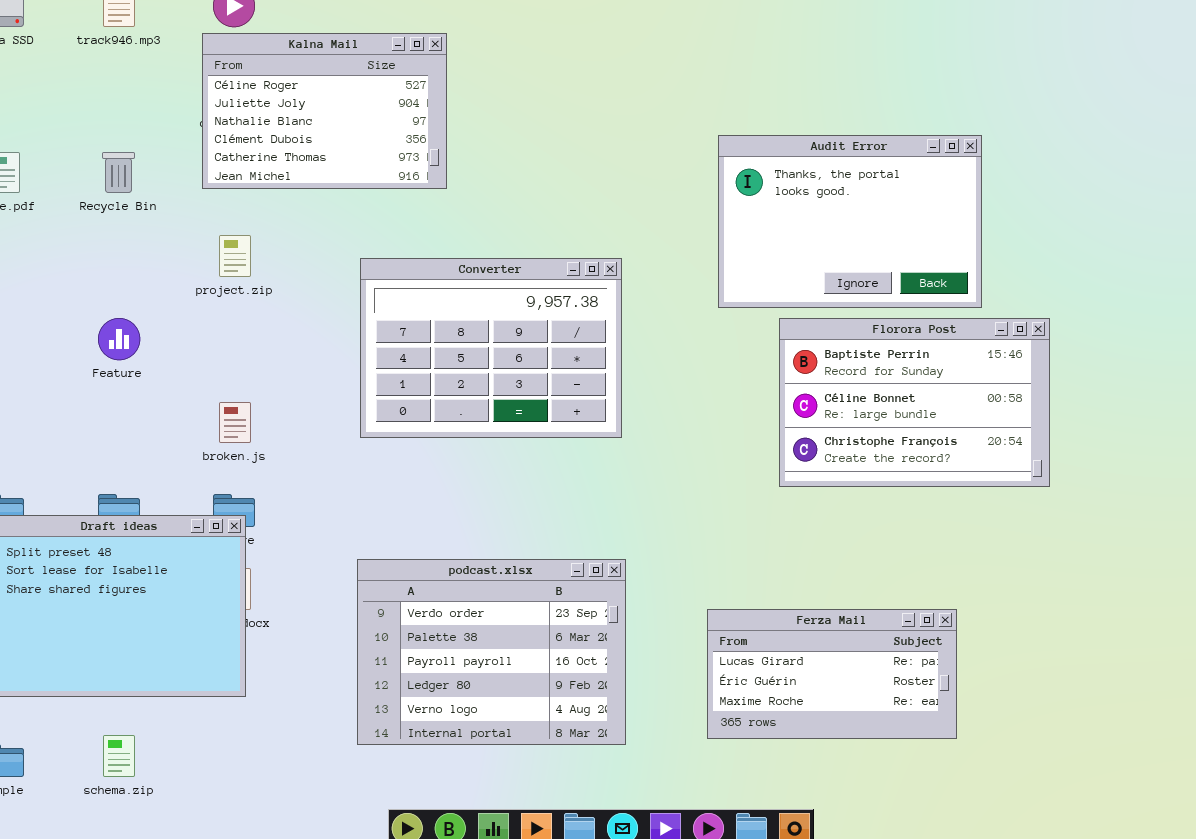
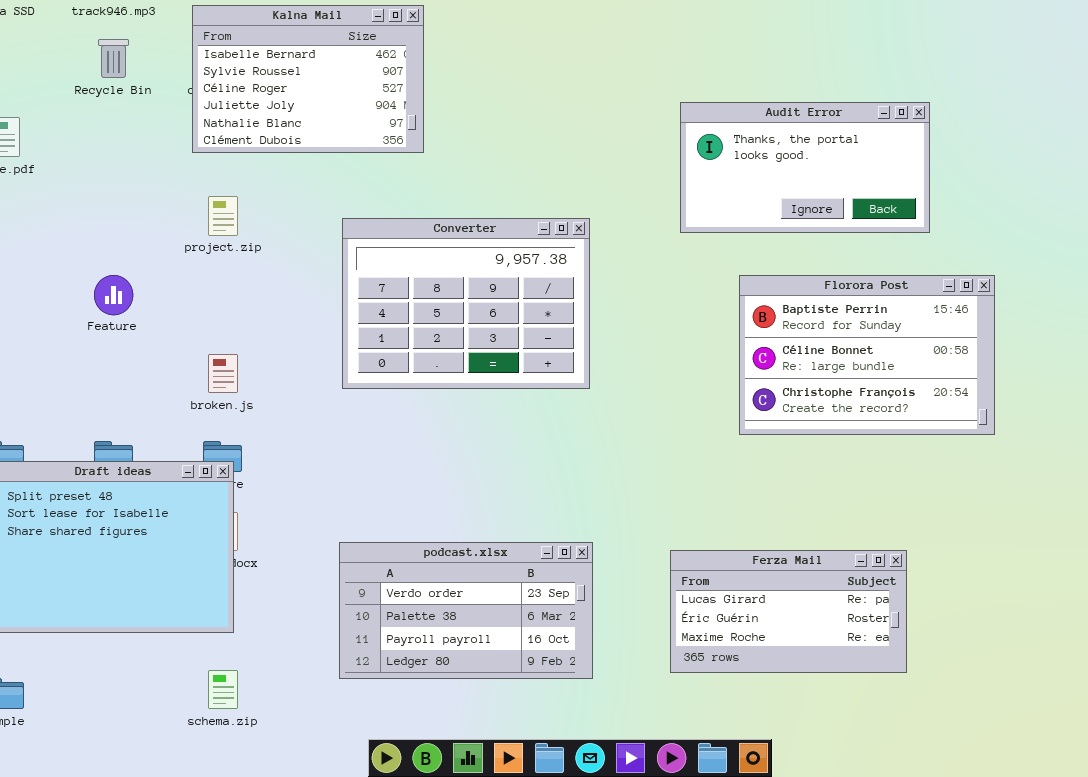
Kalna Mail: [202,33,447,189] -> [192,5,424,153], scrolled up 2 rows
Audit Error: [718,135,982,308] -> [680,102,930,233], resized
Recycle Bin: [102,152,135,193] -> [98,39,129,78], moved
podcast.xlsx: [357,559,626,745] -> [339,542,593,679], resized
schema.zip: [103,735,135,777] -> [208,670,238,709], moved

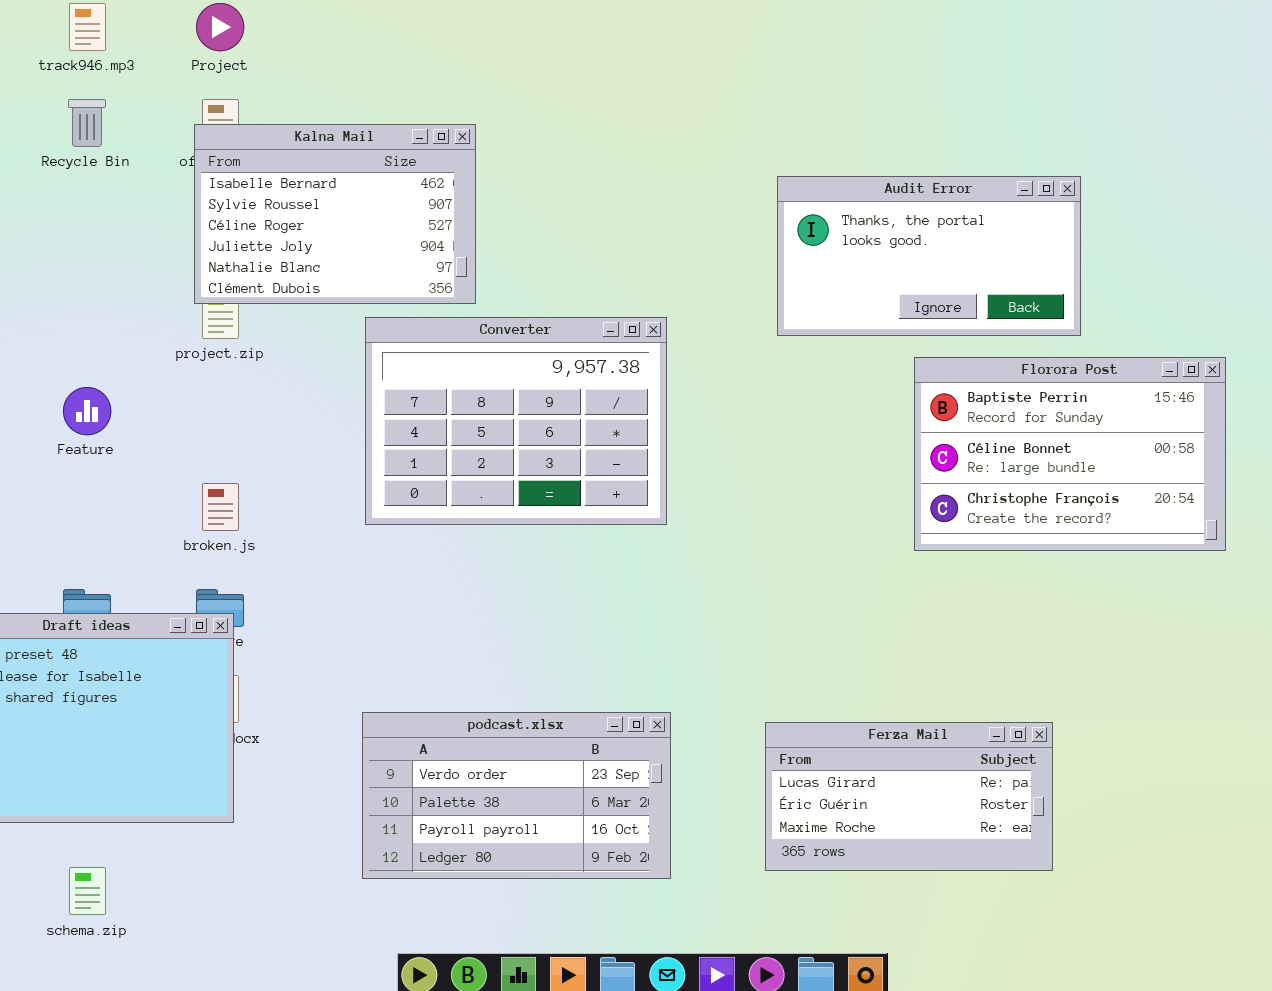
Kalna Mail: [192,5,424,153] -> [194,124,476,304], moved
Florora Post: [739,275,995,435] -> [914,357,1226,551], moved
schema.zip: [208,670,238,709] -> [69,867,106,915], moved

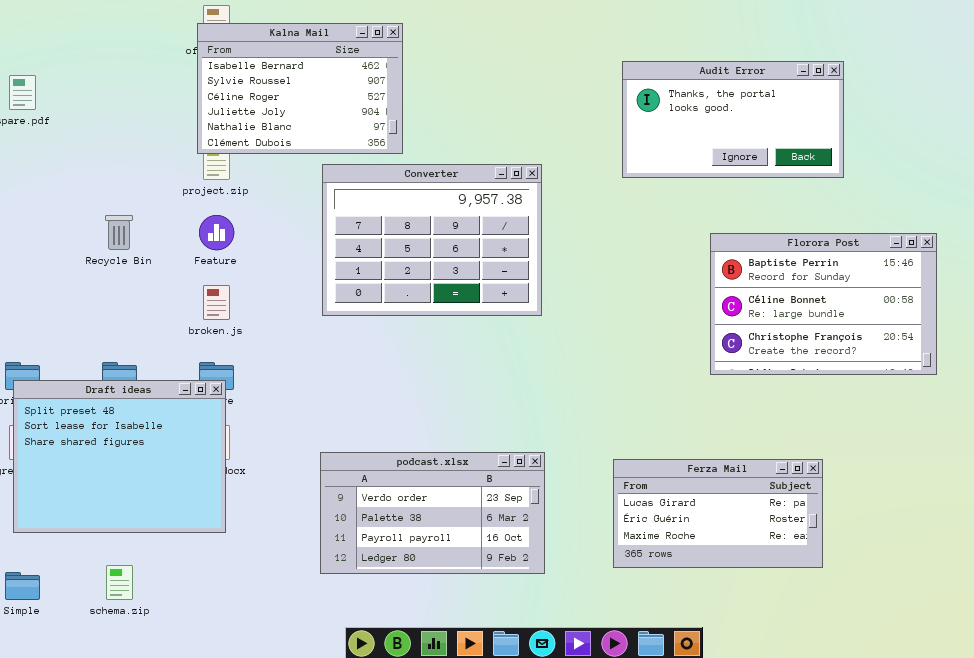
Recycle Bin: [68,99,106,147] -> [105,215,133,250], moved
Florora Post: [914,357,1226,551] -> [710,233,937,375], moved
Feature: [63,387,111,435] -> [199,215,234,250], moved

